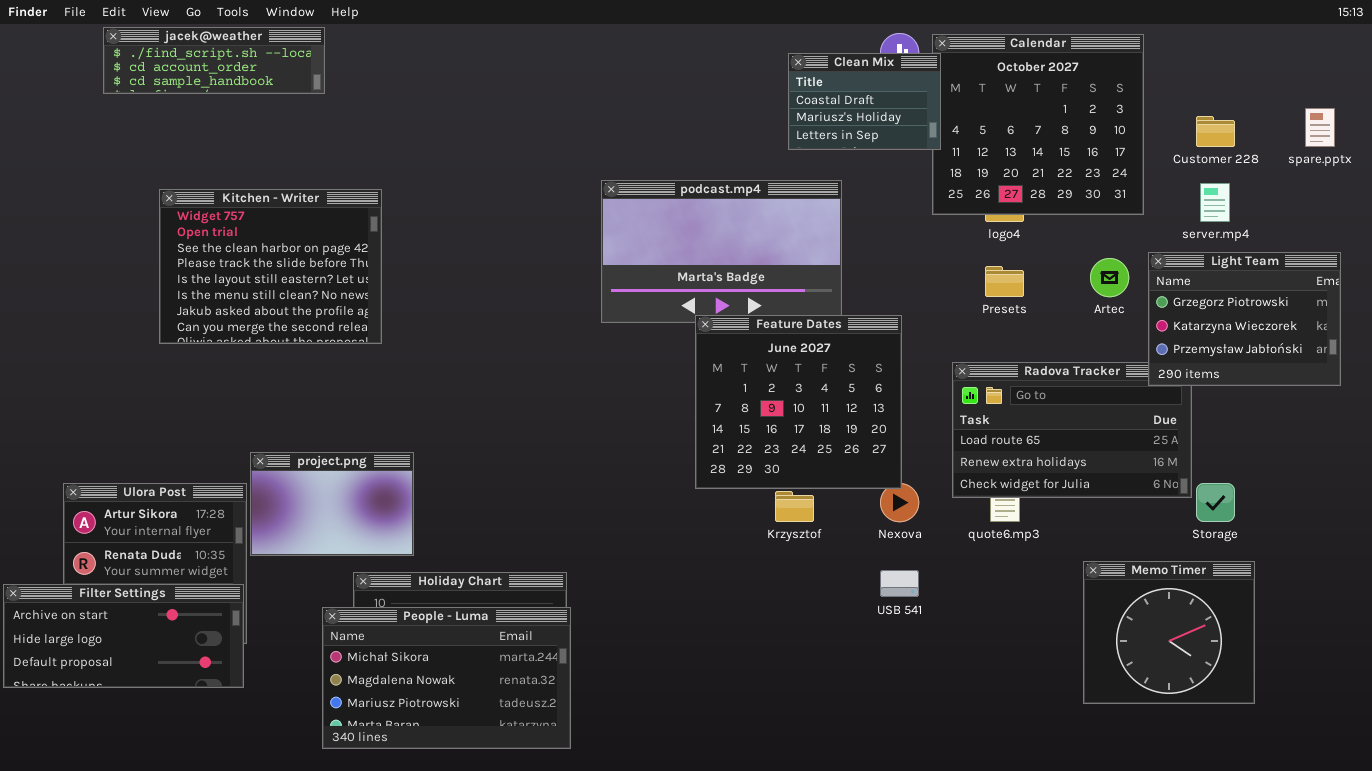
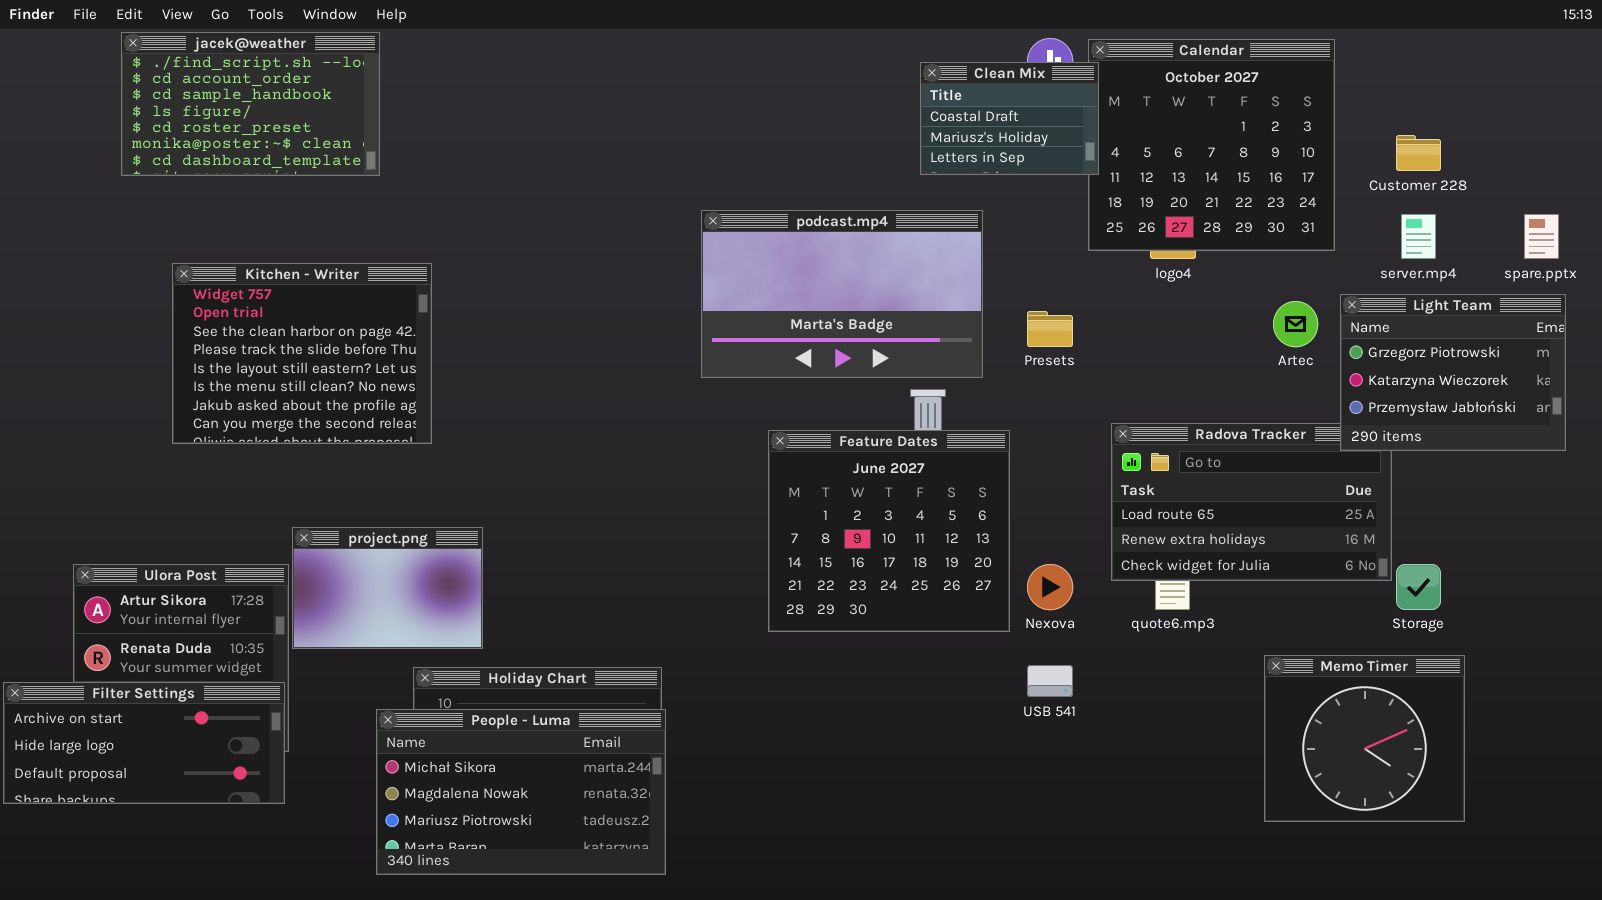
jacek@weather: [103,27,325,94] -> [121,32,380,176], resized
spare.pptx: [1305,108,1335,147] -> [1524,214,1559,259], moved
Kitchen - Writer: [159,189,382,344] -> [172,263,432,444], moved
Presets: [985,266,1024,297] -> [1027,311,1073,347], moved
Feature Dates: [695,315,902,489] -> [768,430,1010,632], moved

